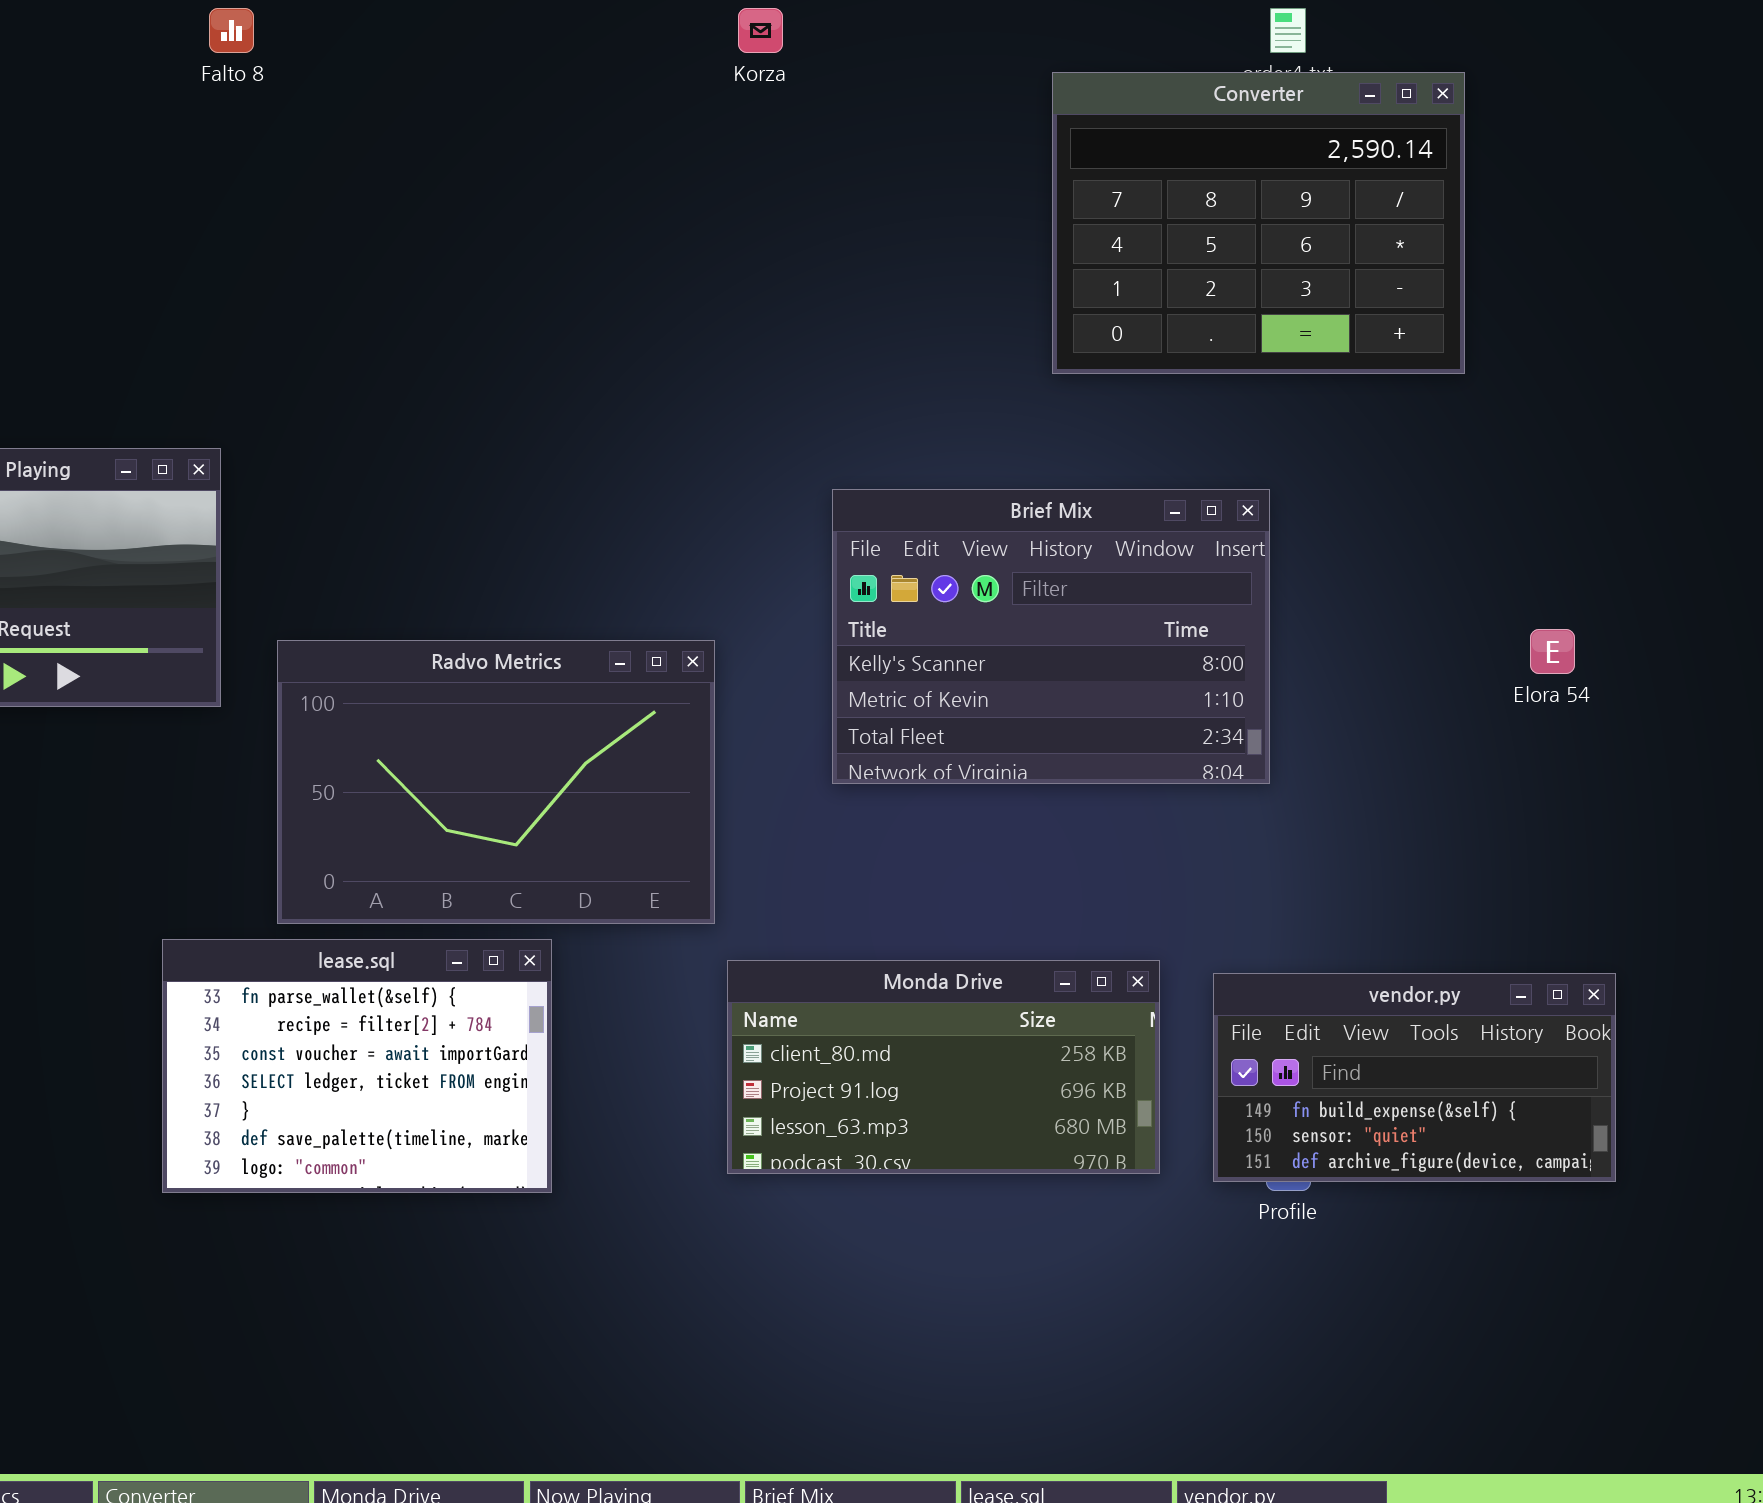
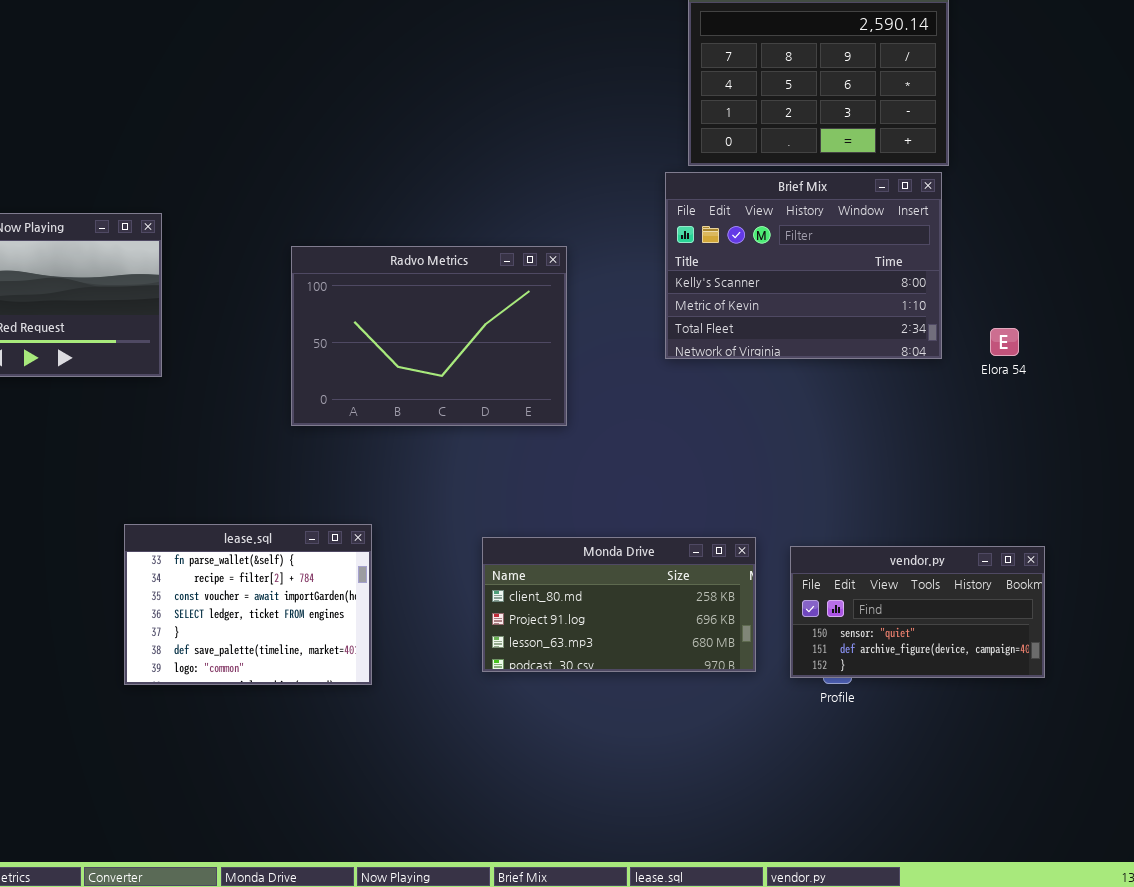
Brief Mix: [832,489,1270,784] -> [665,172,942,359], moved
Radvo Metrics: [277,640,715,924] -> [291,246,567,426], moved
vendor.py: [1213,973,1616,1182] -> [790,546,1045,678], scrolled down 1 row

